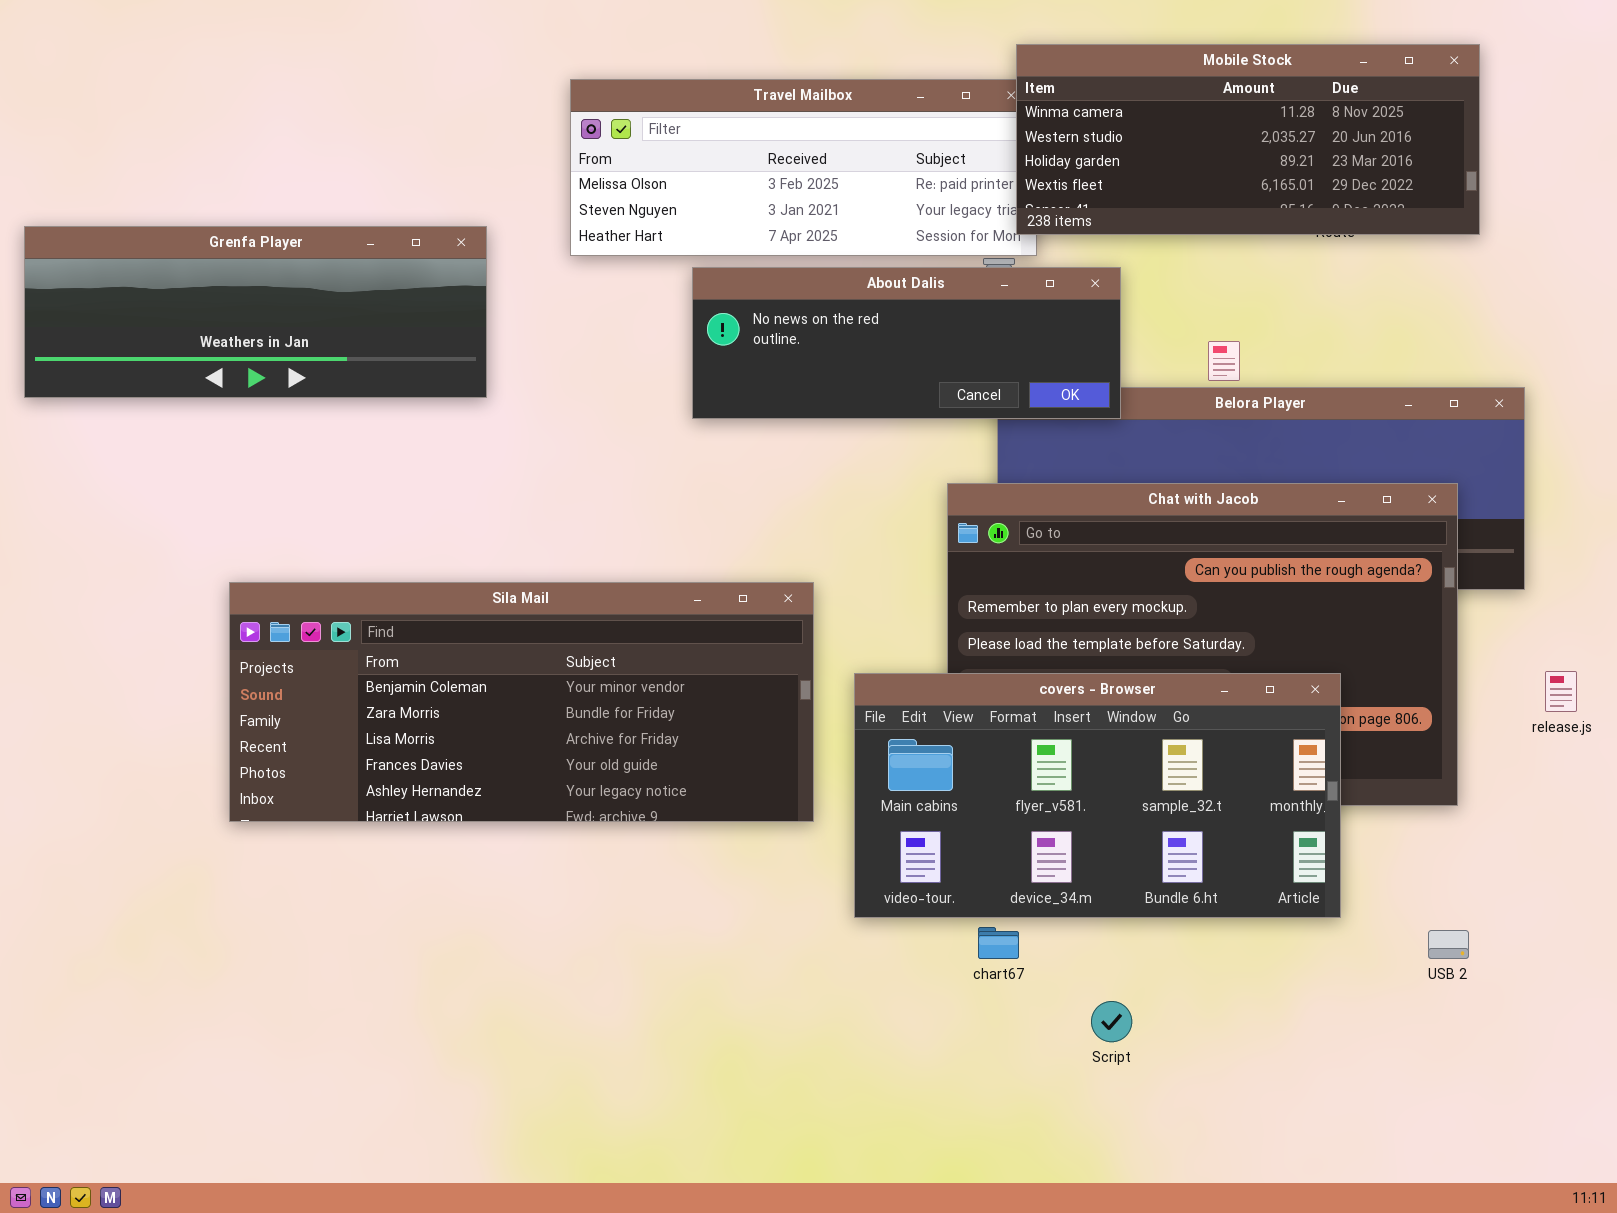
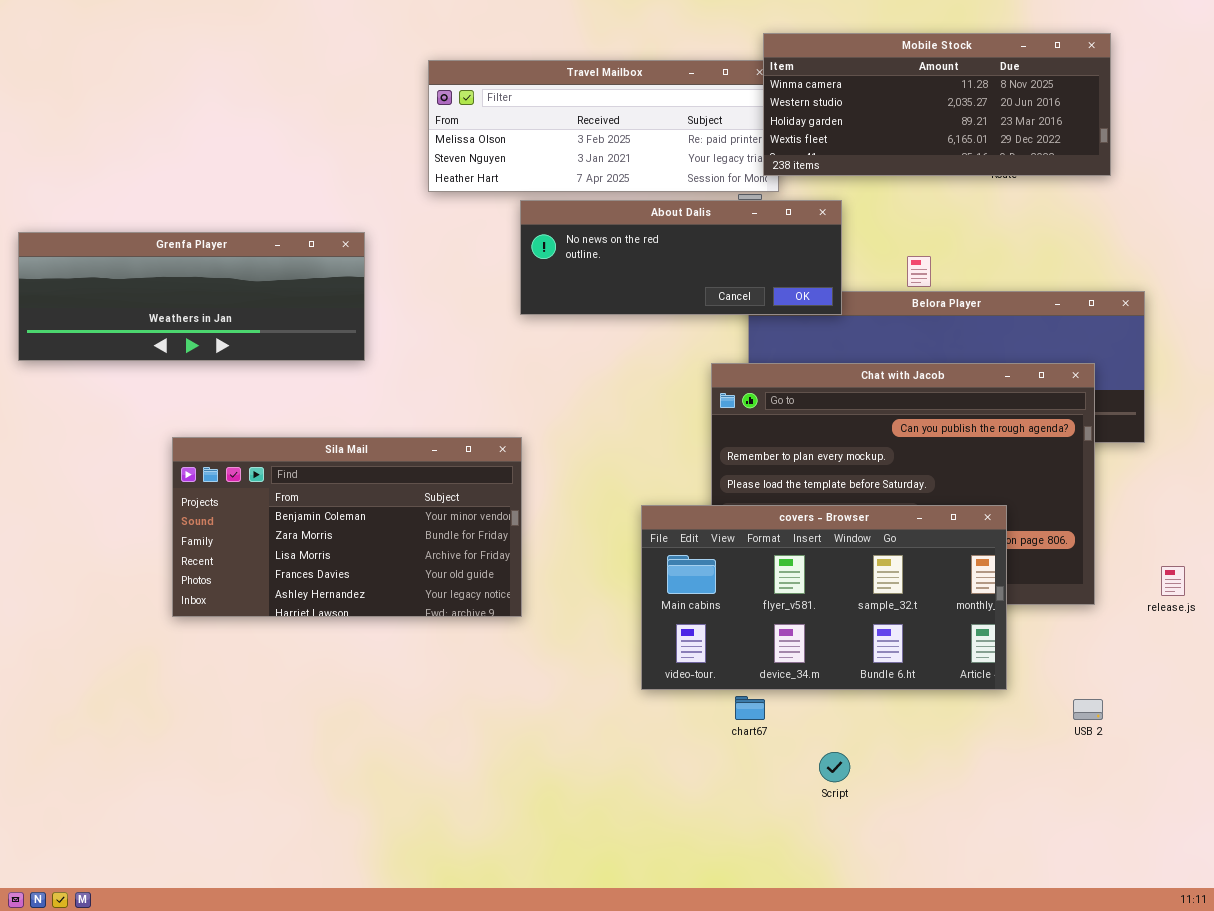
Grenfa Player: [24,226,487,398] -> [18,232,365,361], moved
Sila Mail: [229,582,814,822] -> [172,437,522,617], resized
release.js: [1545,671,1577,712] -> [1161,566,1185,596], moved

